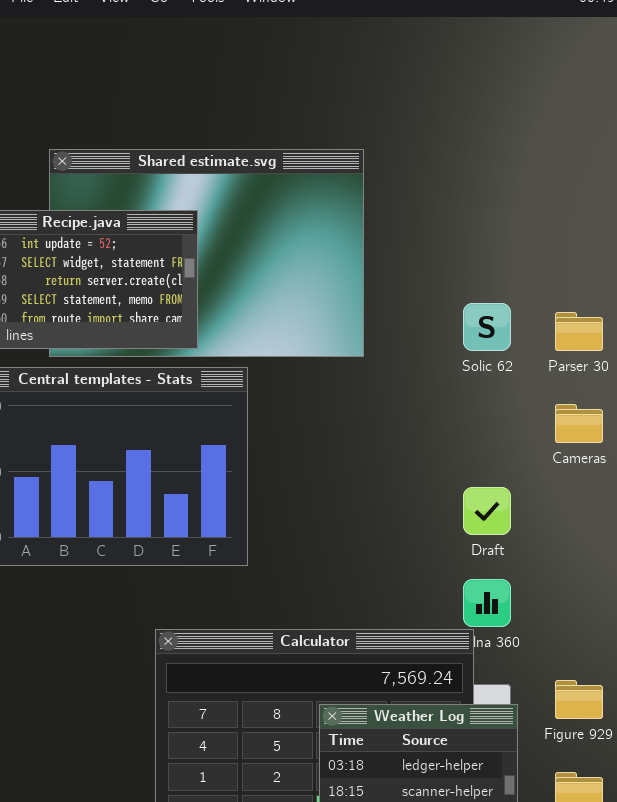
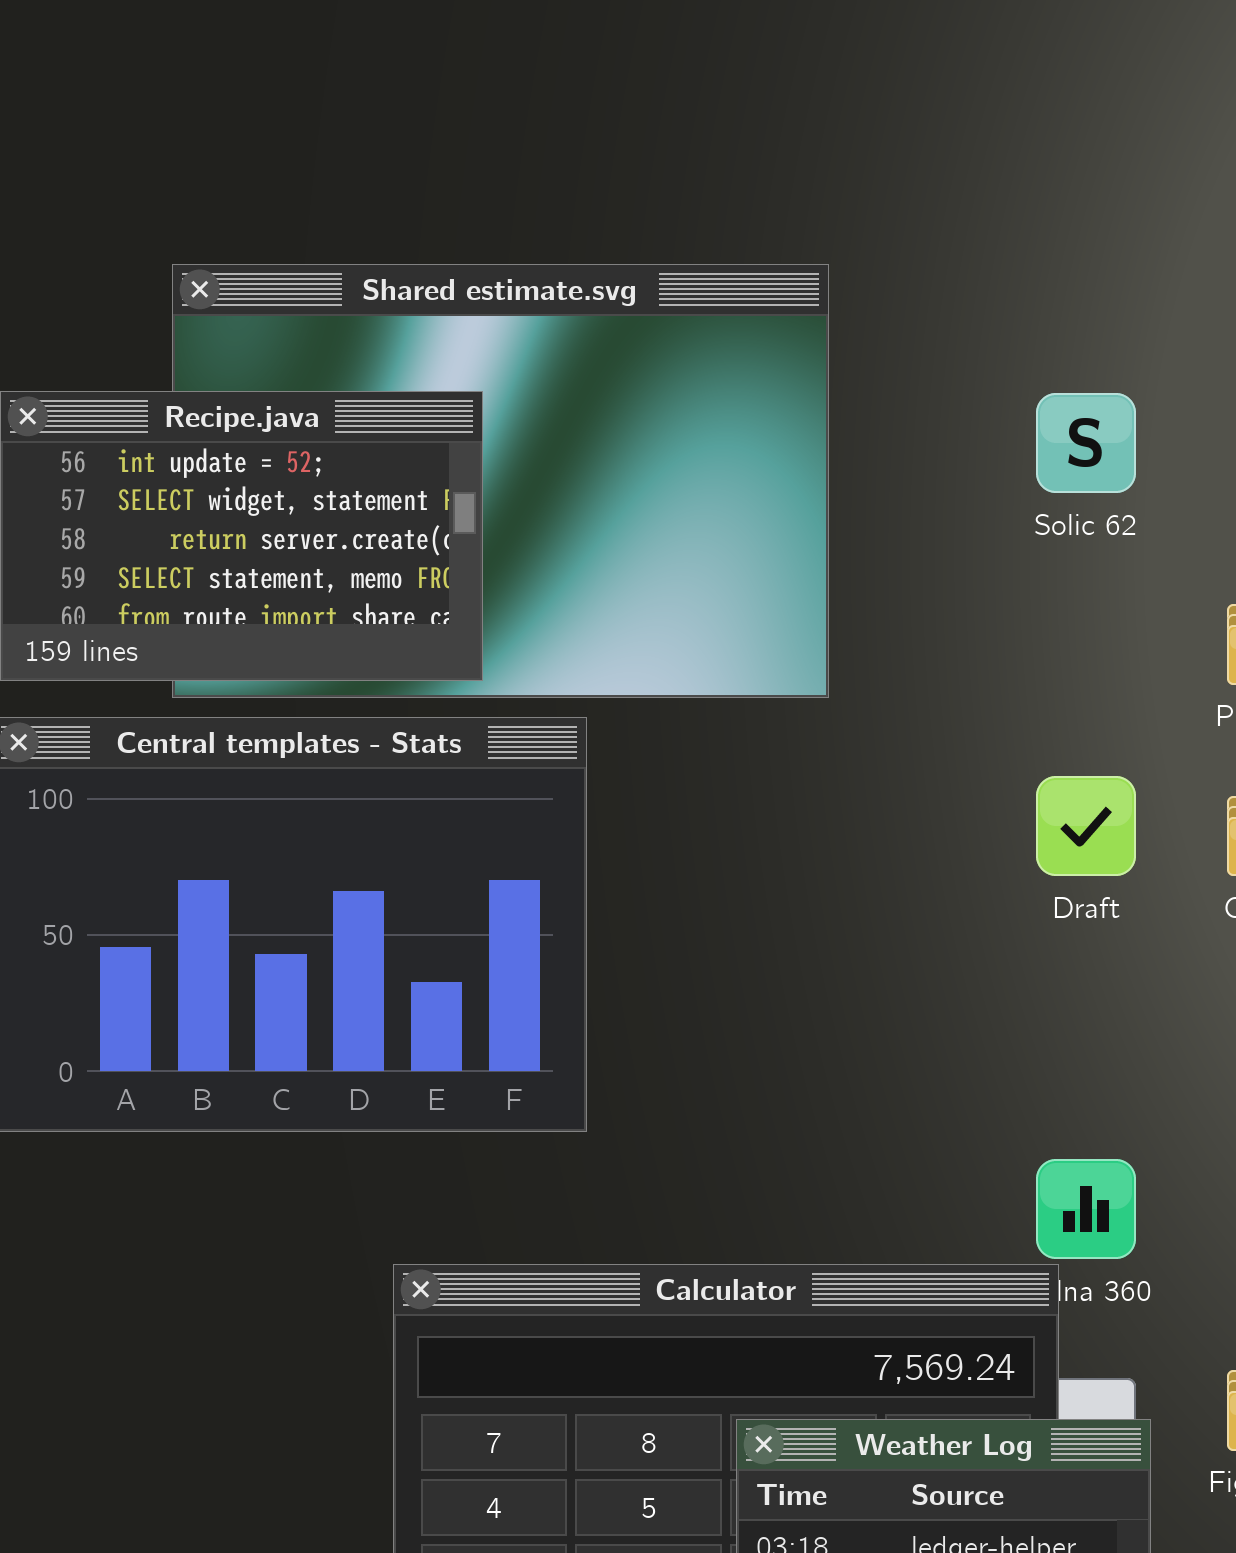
Solic 62: [463,303,511,351] -> [1036,393,1136,493], moved
Draft: [463,487,511,535] -> [1036,776,1136,876], moved

